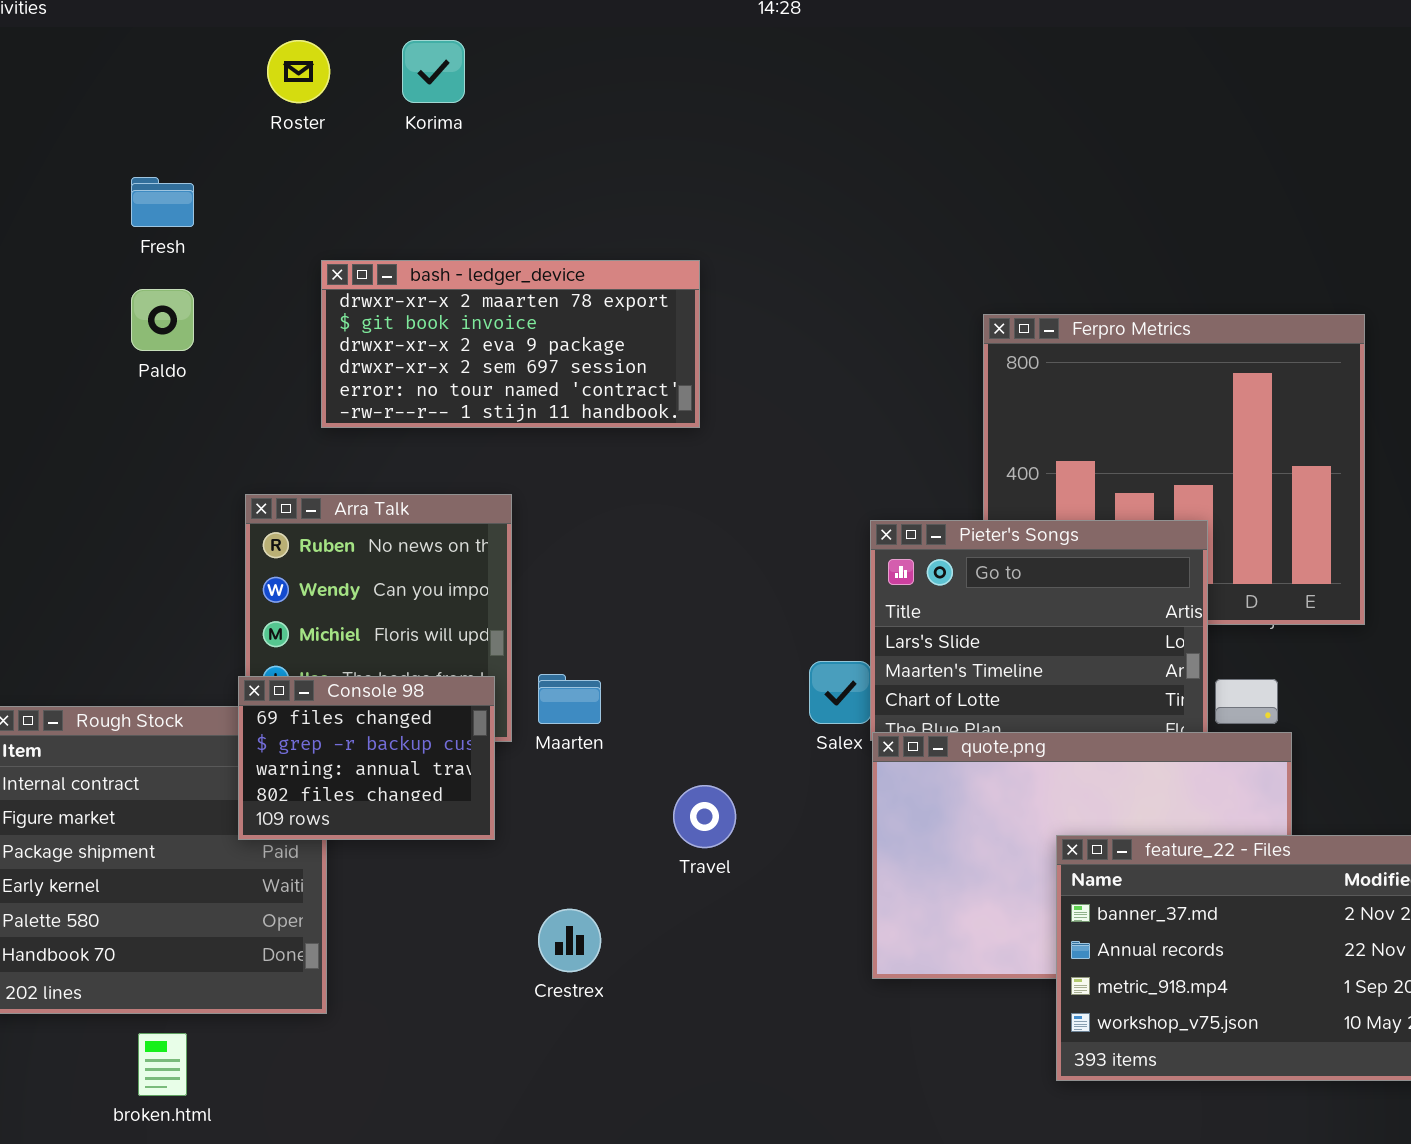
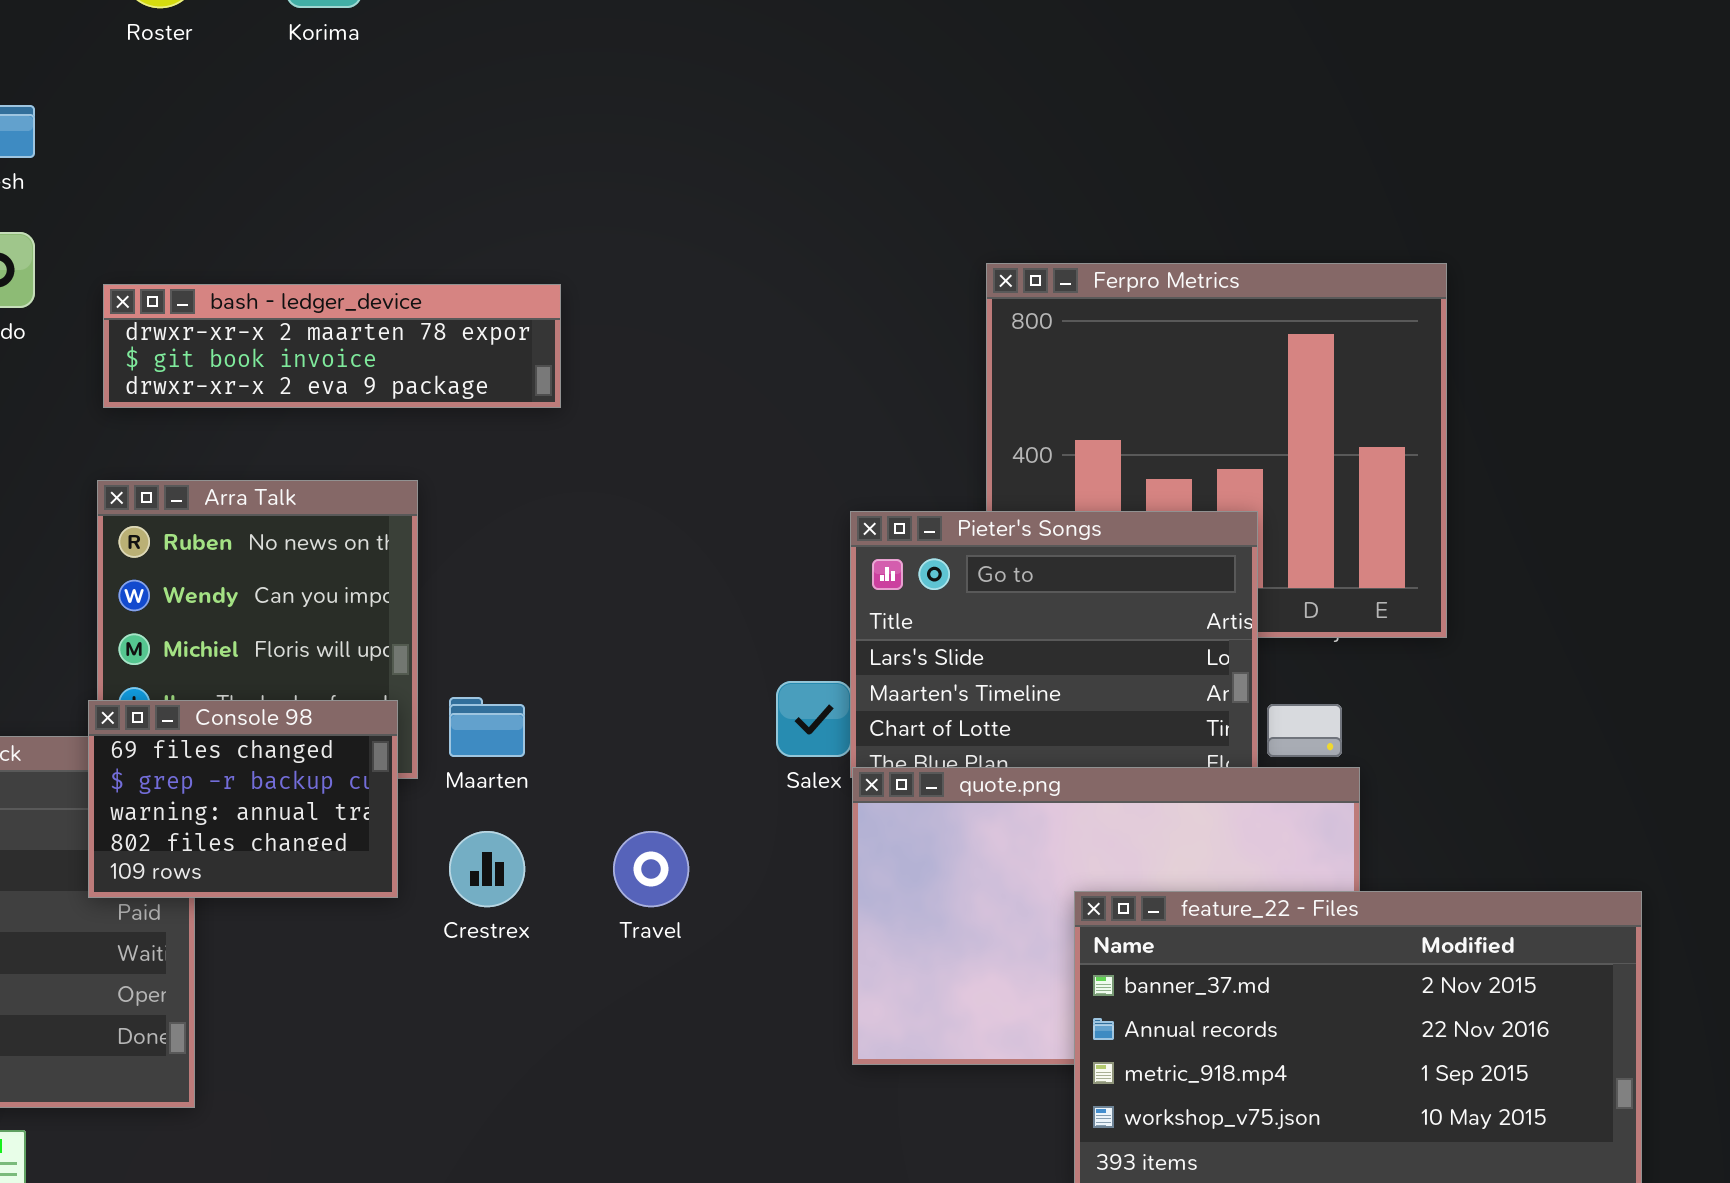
bash - ledger_device: [321,260,700,428] -> [103,284,561,408], moved, resized
Crestrex: [538,909,601,972] -> [449,831,525,907], moved

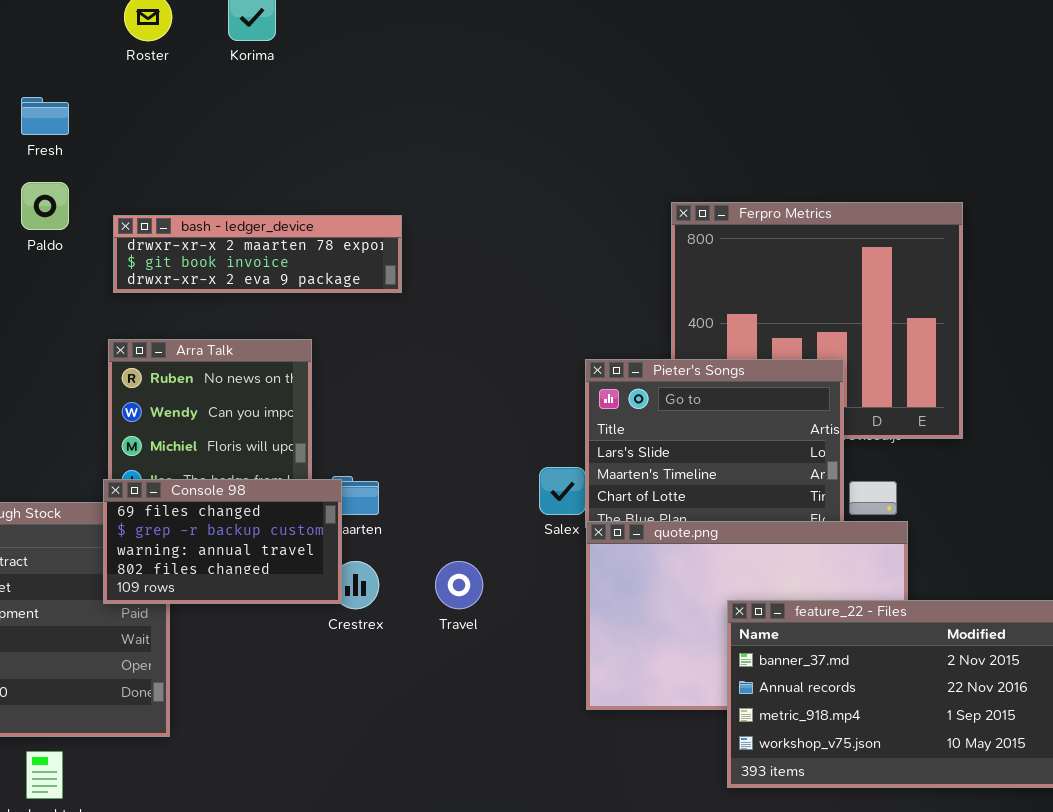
Console 98: [88,700,398,898] -> [103,479,342,604], resized

